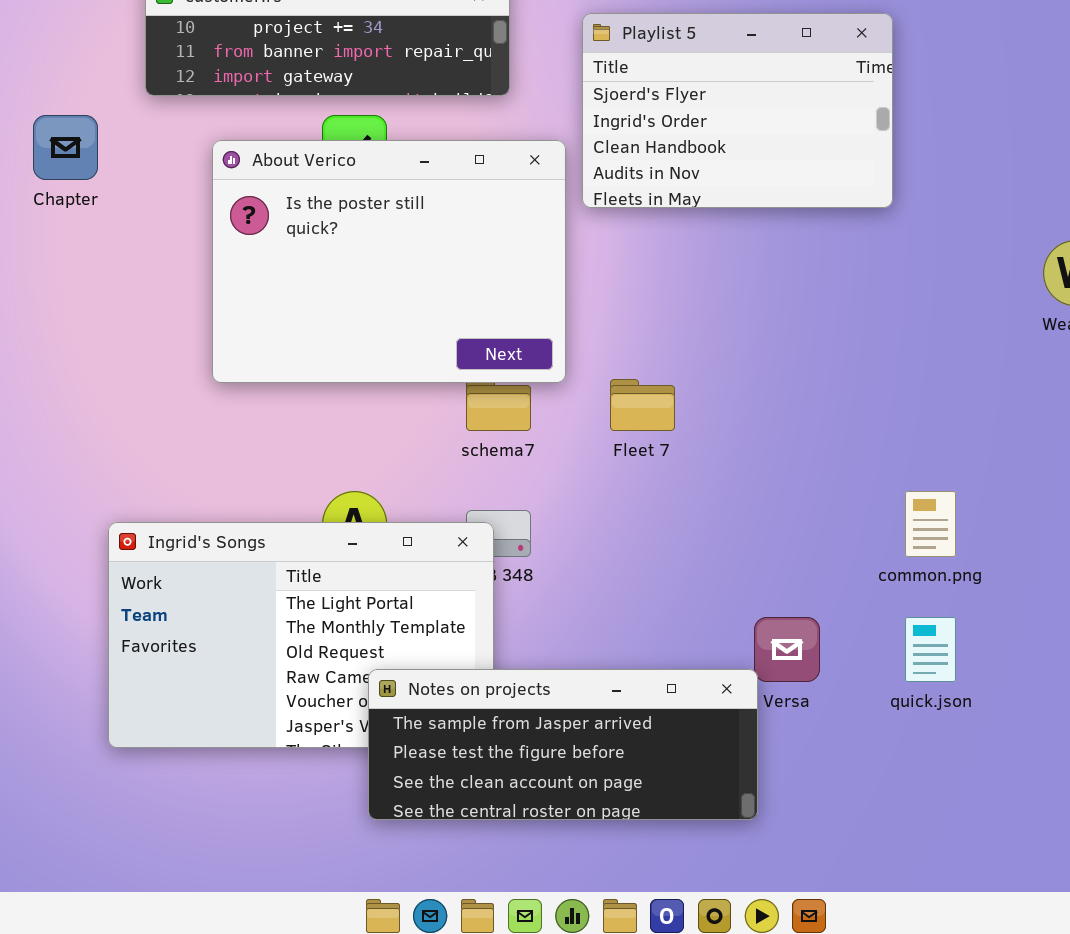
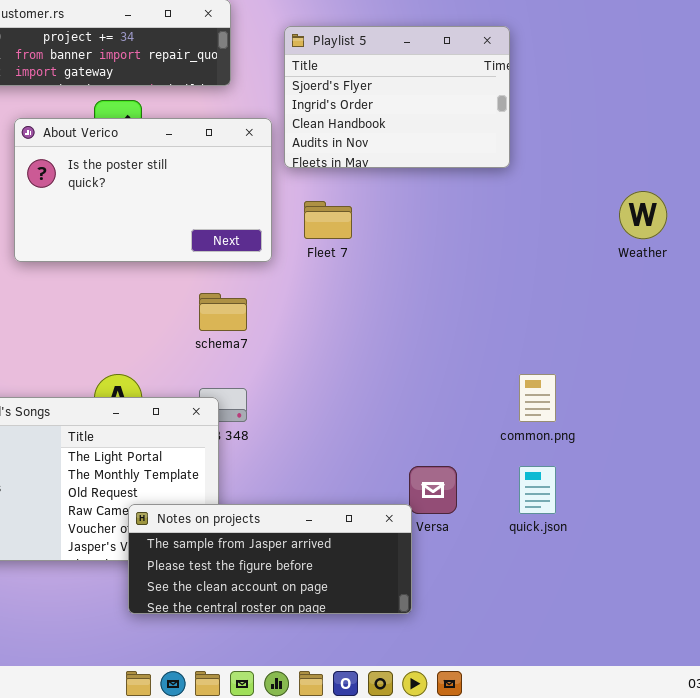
About Verico: [212,140,566,383] -> [14,118,272,262], resized
Fleet 7: [610,379,675,431] -> [304,201,352,239], moved

